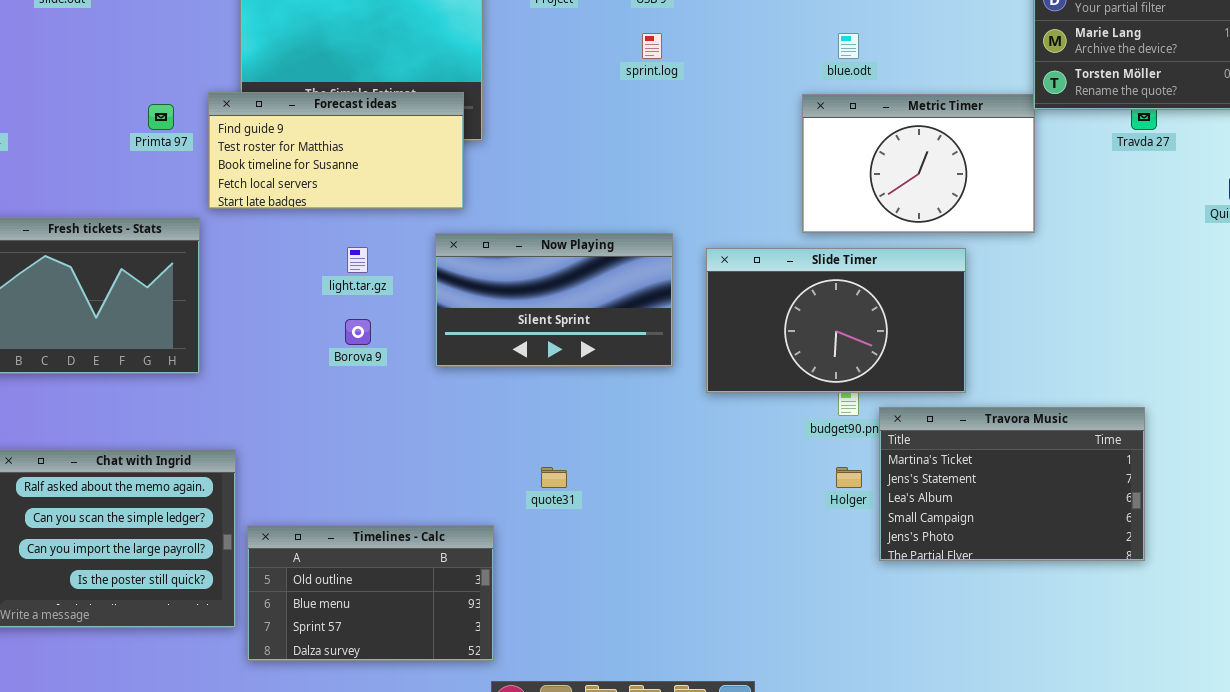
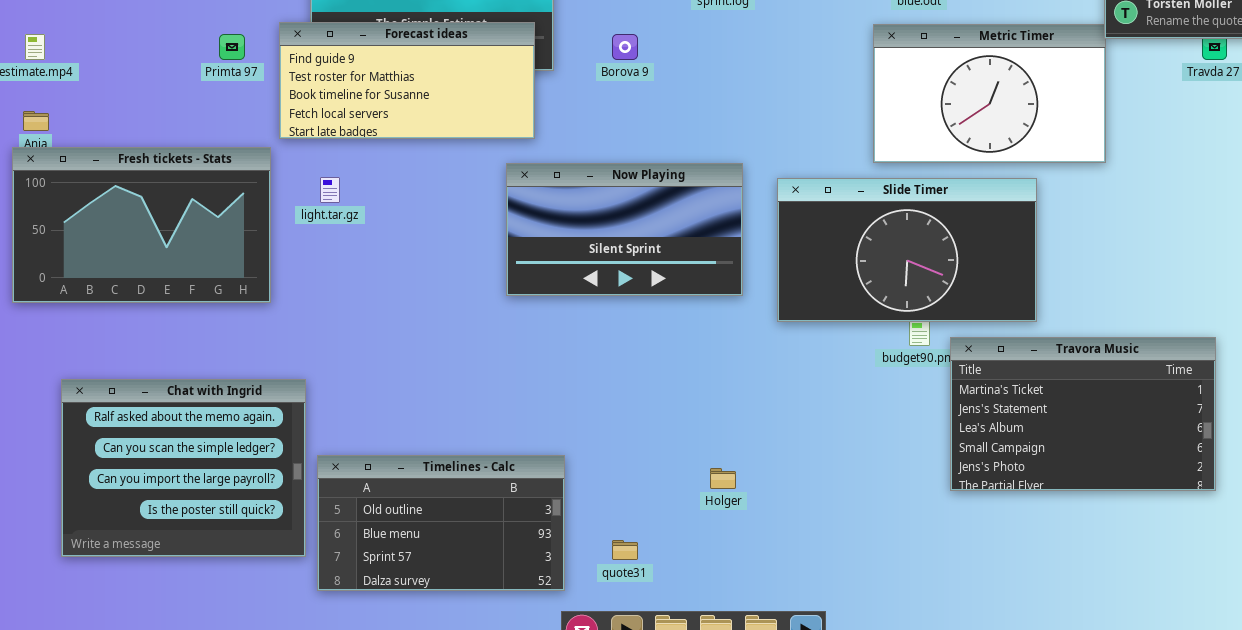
light.tar.gz: [347,247,368,273] -> [320,177,340,203], moved
Borova 9: [345,319,371,345] -> [612,34,638,60], moved
quote31: [541,467,567,488] -> [612,540,638,560], moved
Holger: [836,467,862,488] -> [710,468,736,489], moved

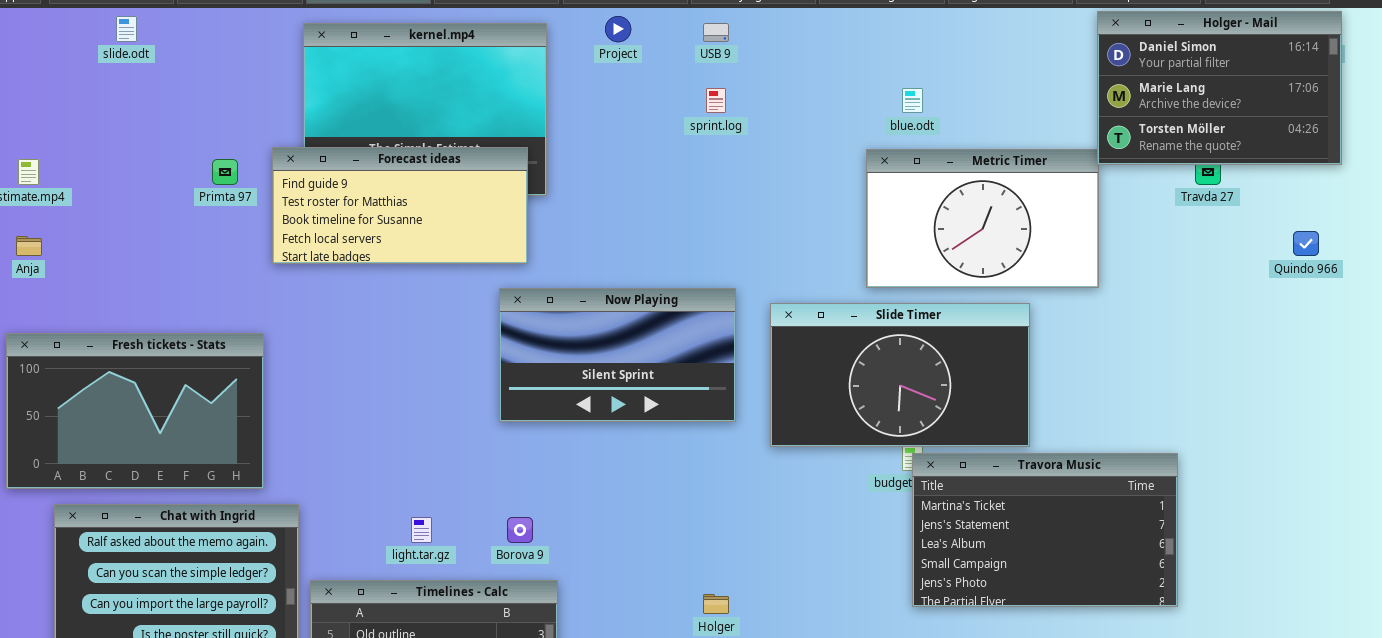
Borova 9: [612,34,638,60] -> [507,517,533,543], moved
Fresh tickets - Stats: [12,147,271,303] -> [6,333,264,489], moved
light.tar.gz: [320,177,340,203] -> [411,517,432,543], moved
Travora Music: [950,337,1216,491] -> [912,453,1178,607], moved

